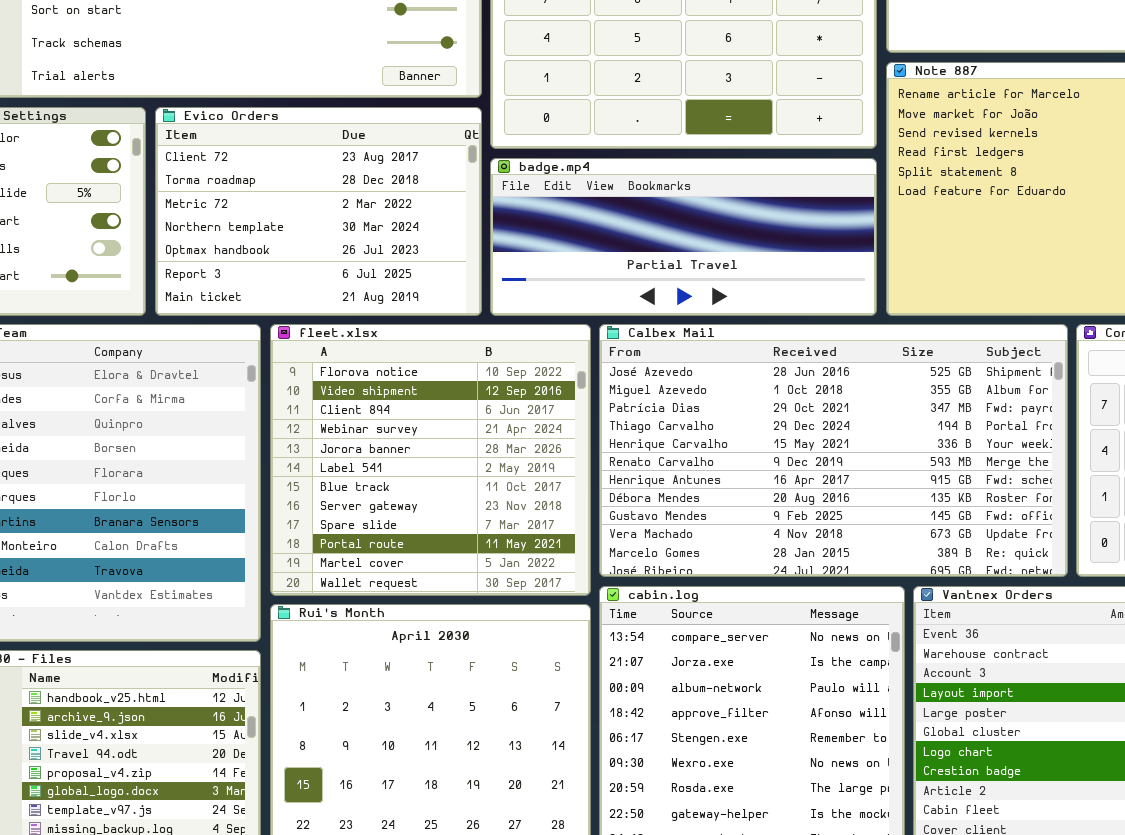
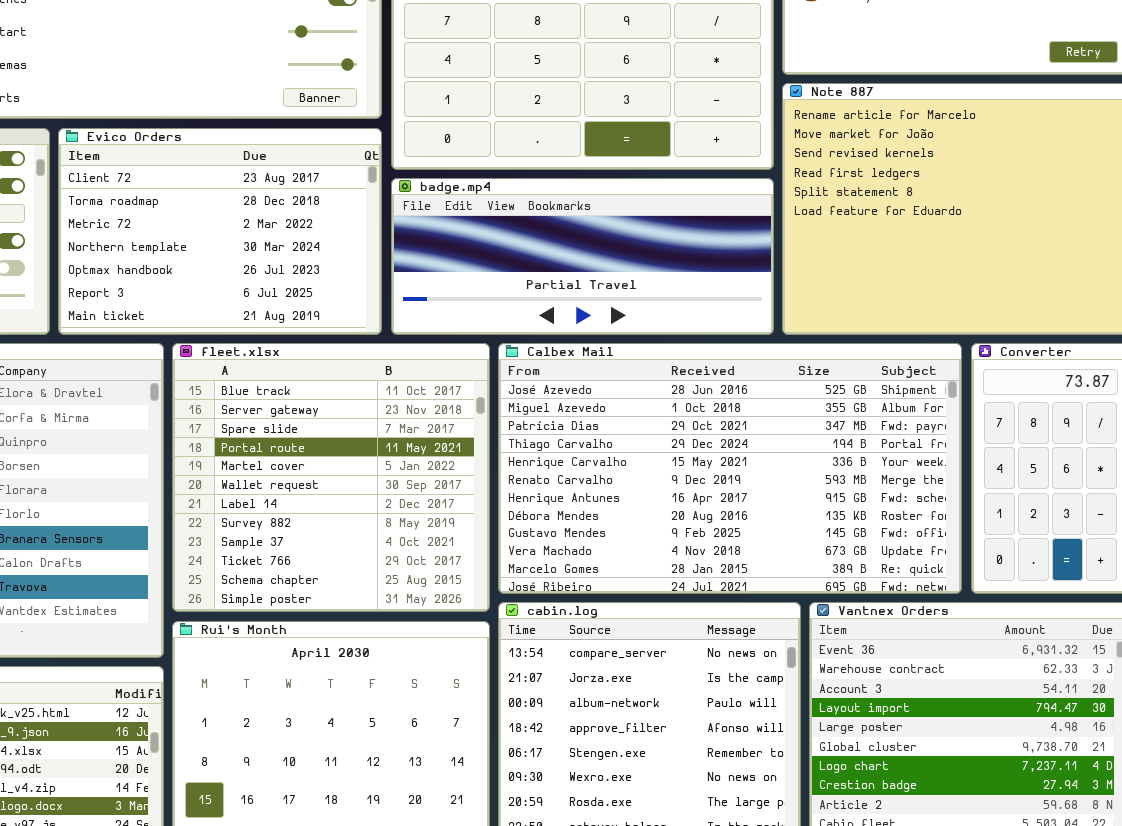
fleet.xlsx: [270,324,591,596] -> [172,343,490,612], scrolled down 6 rows

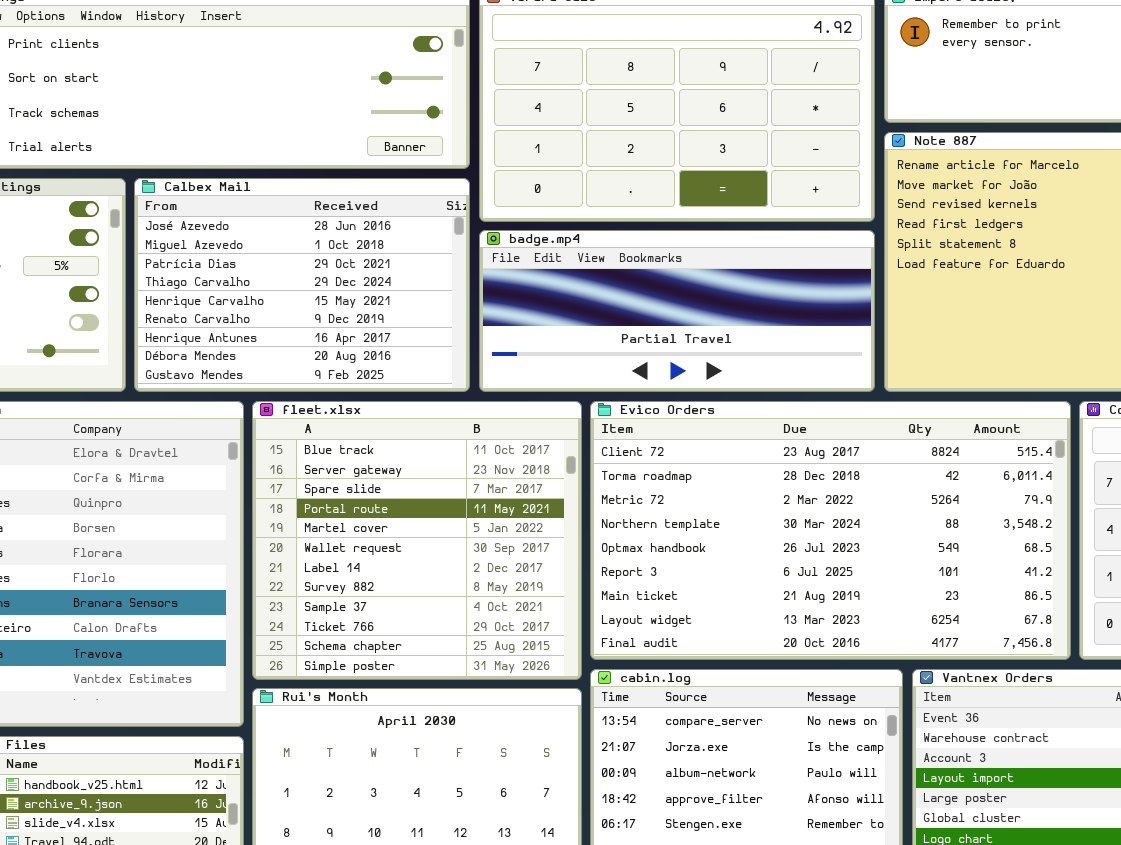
Evico Orders: [58,128,382,335] -> [590,401,1071,660], moved, resized
Calbex Mail: [498,343,962,594] -> [134,178,470,392], moved, resized

